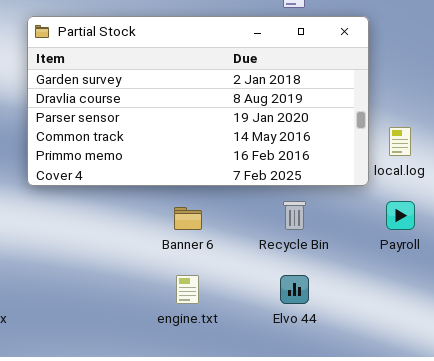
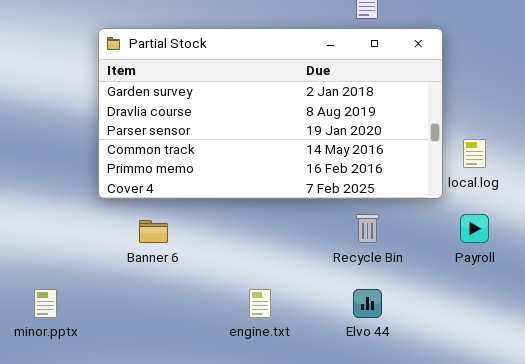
Banner 6: [174,207,202,230] -> [139,220,168,243], moved

